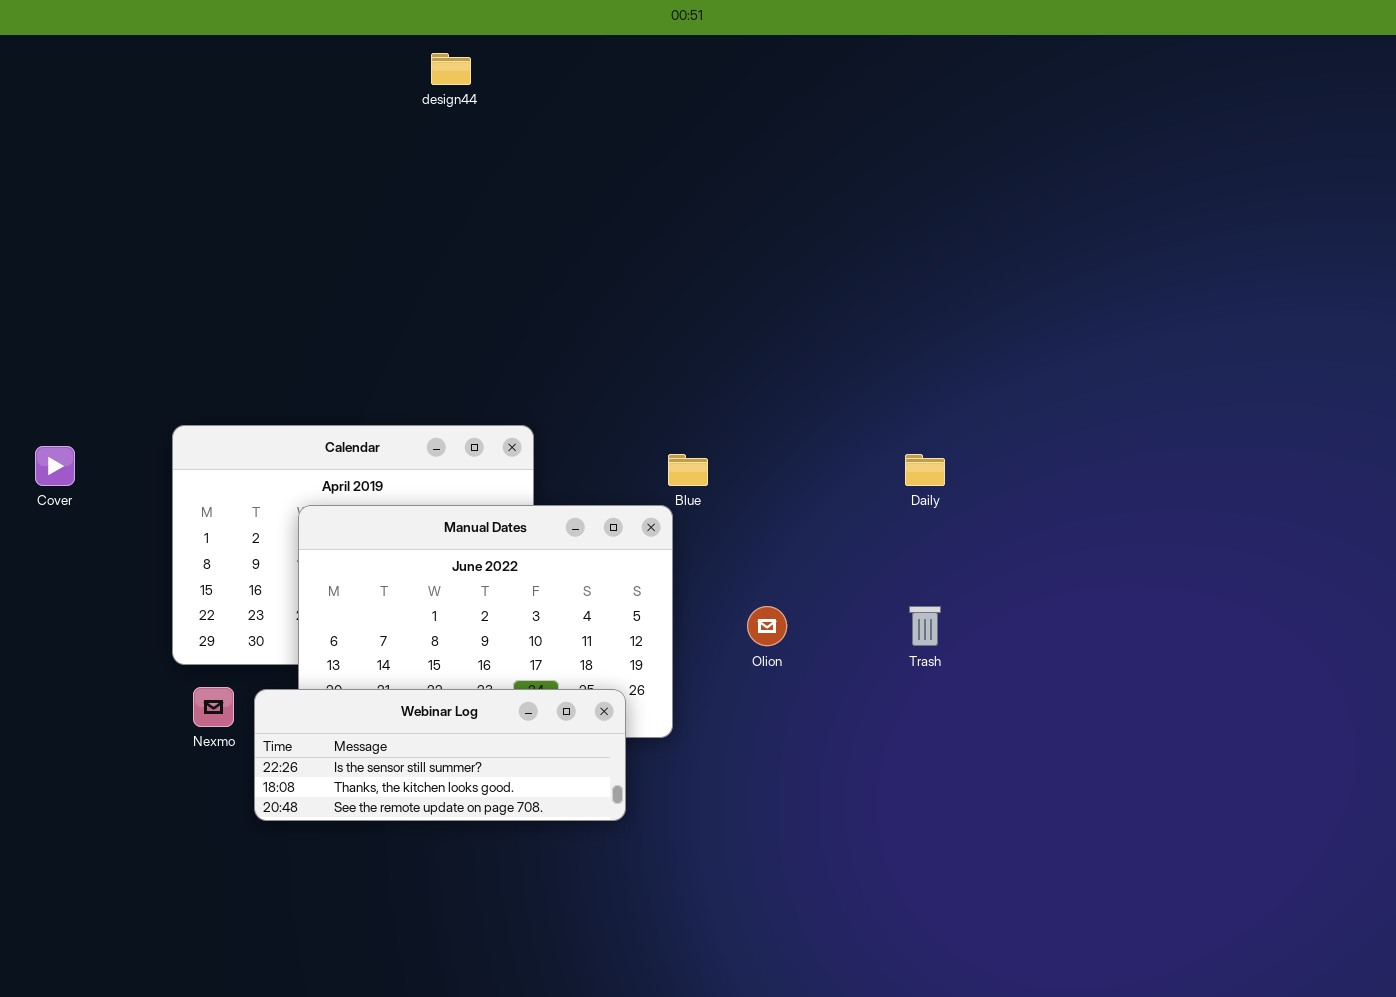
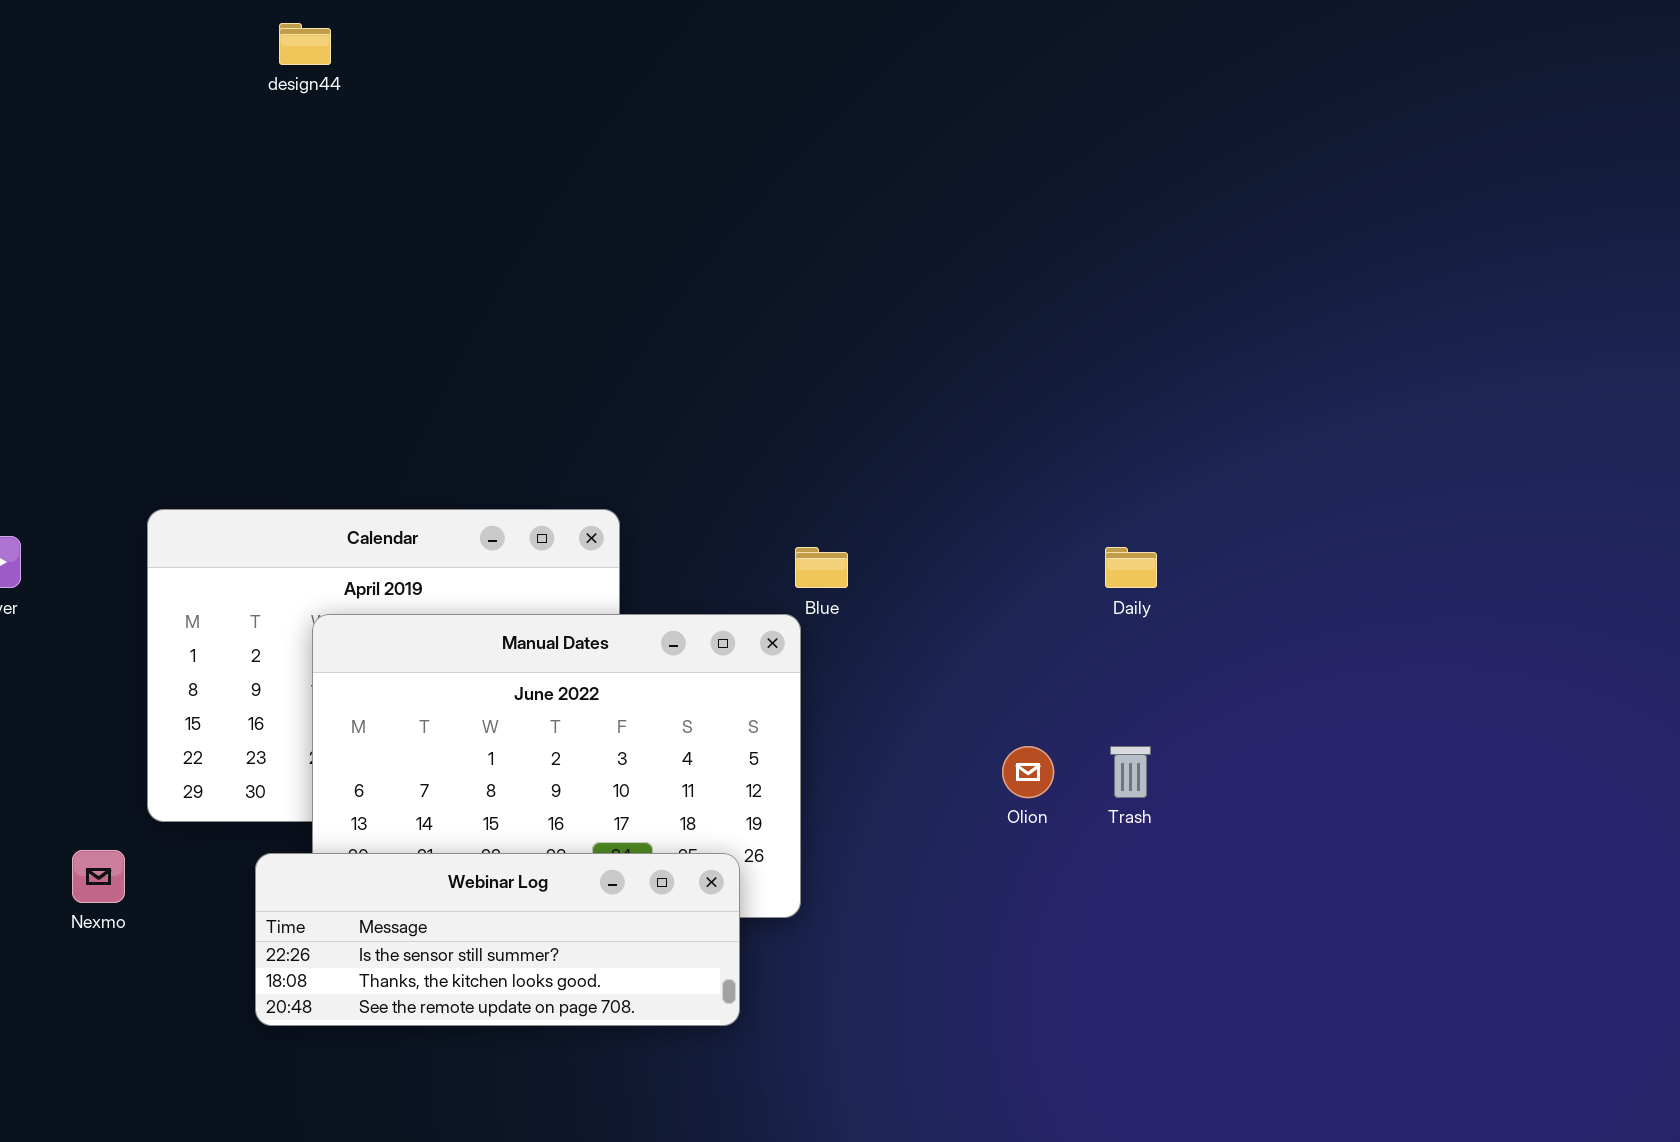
design44: [431,53,471,85] -> [279,23,331,65], moved
Olion: [747,606,787,646] -> [1002,746,1054,798], moved
Nexmo: [193,687,234,727] -> [72,850,125,903], moved

